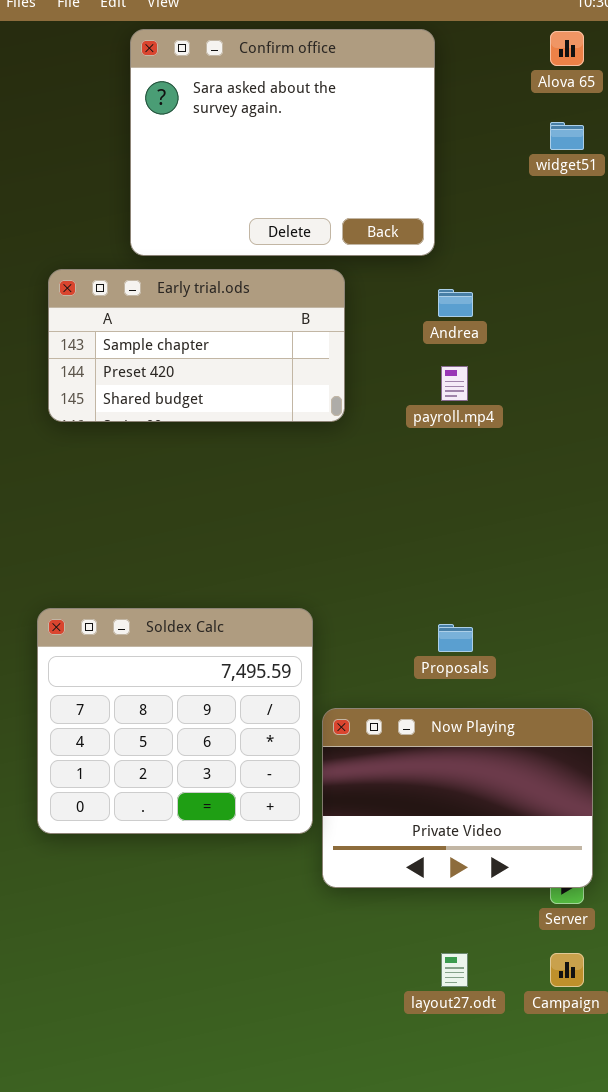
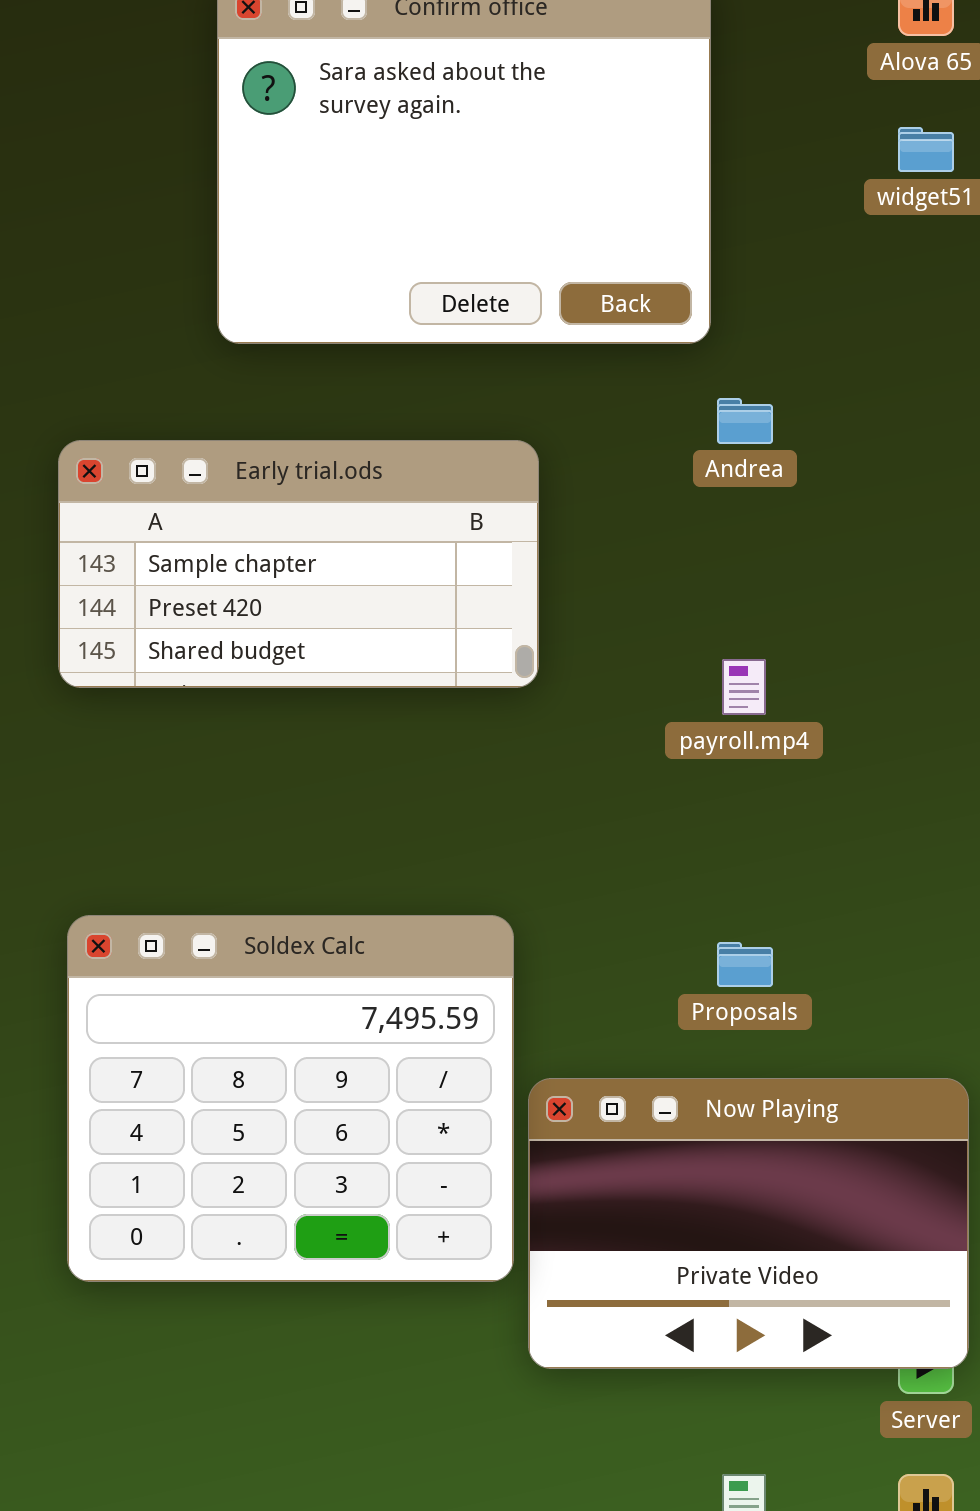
Early trial.ods: [48,269,345,422] -> [58,440,539,688], moved
payroll.mp4: [441,366,468,401] -> [722,659,766,715], moved

